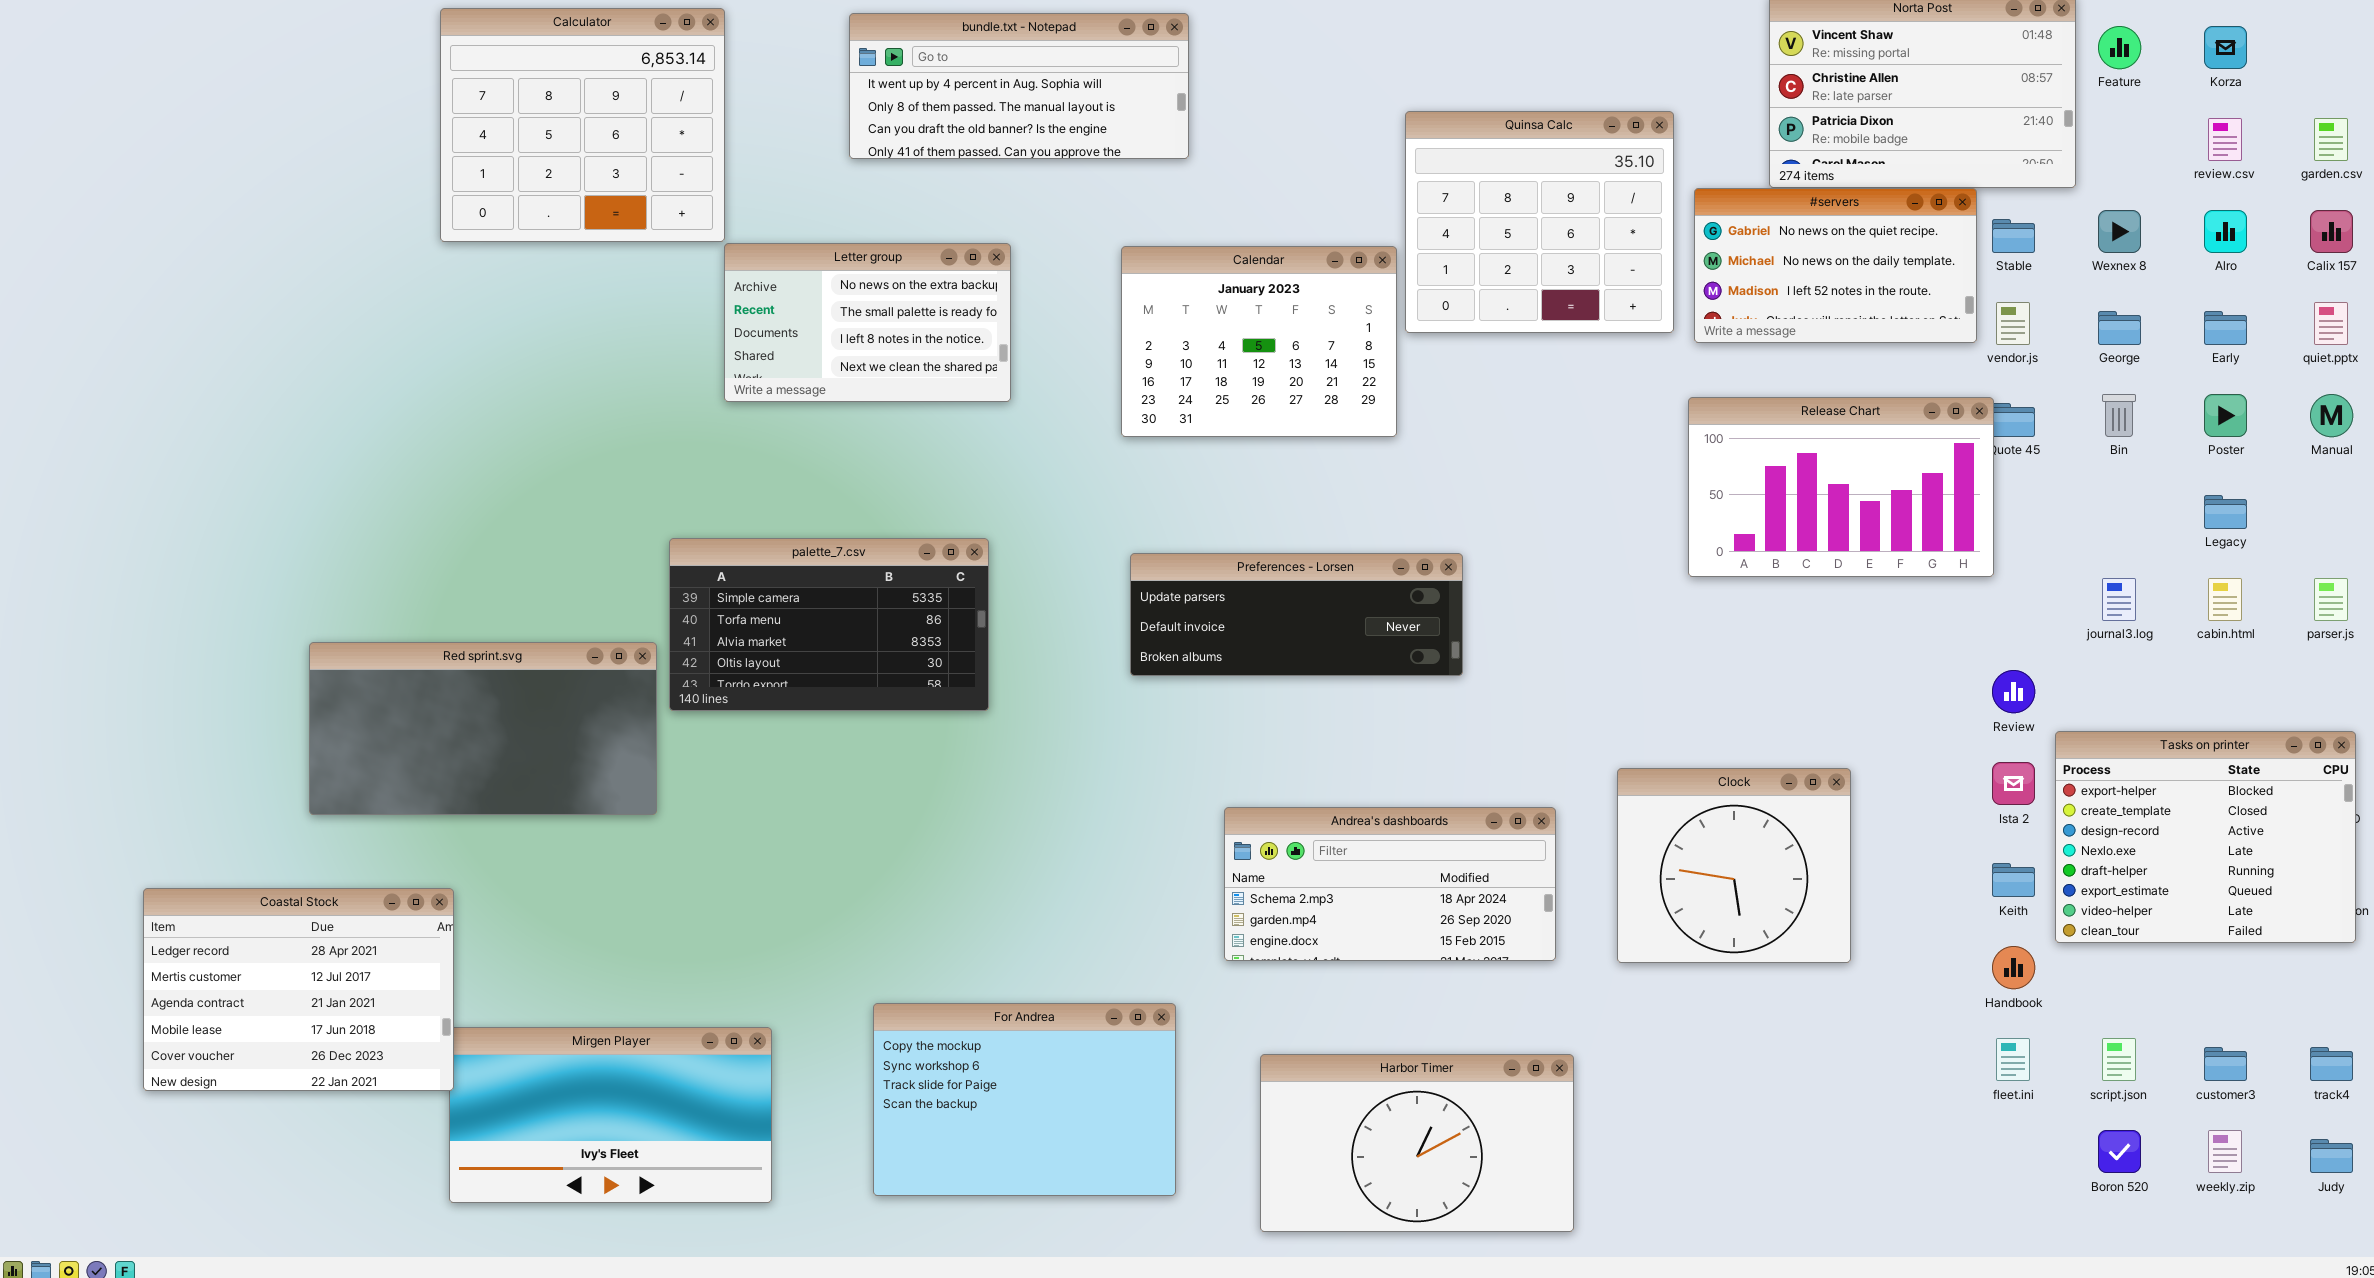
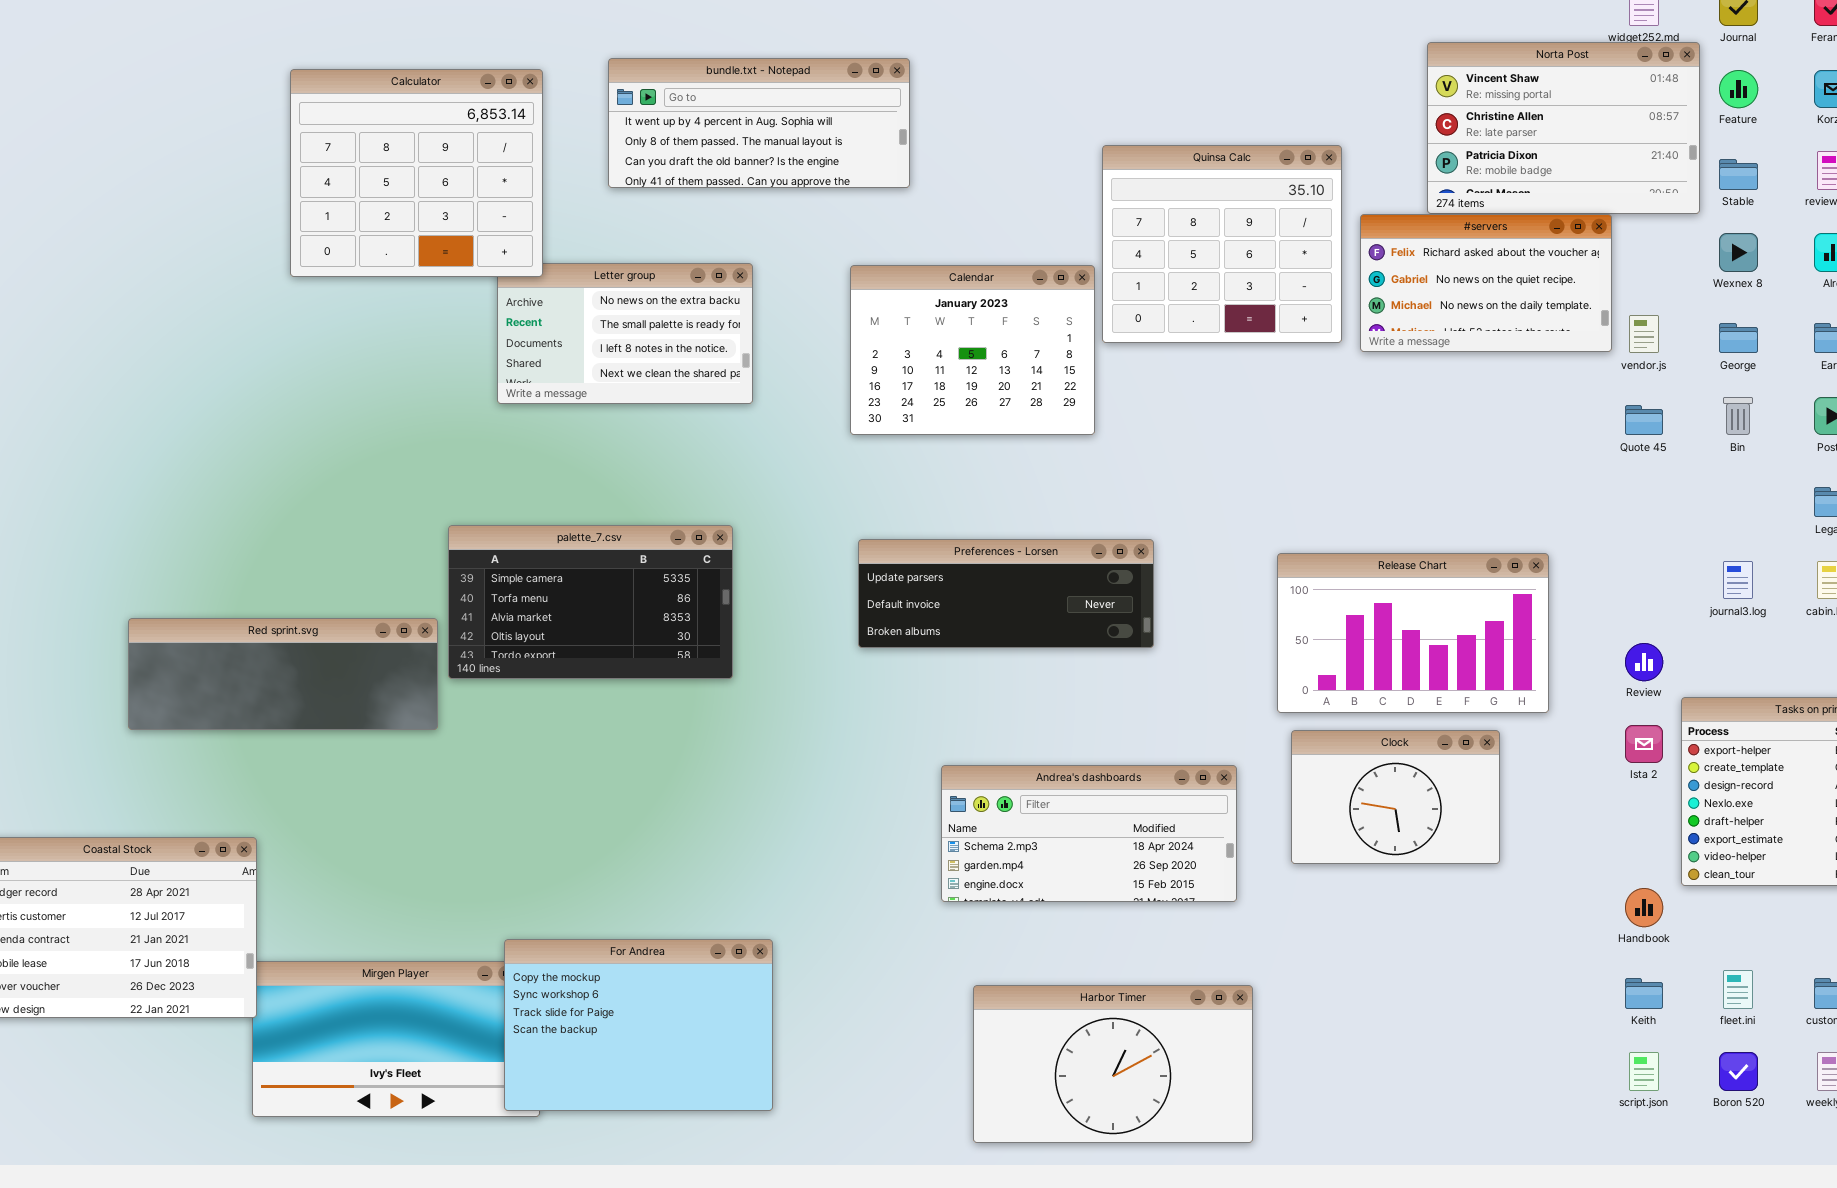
Calculator: [440,8,725,242] -> [290,69,543,277], moved
#servers: [1694,188,1977,343] -> [1360,214,1612,352], scrolled up 1 row
Stable: [1992,219,2035,253] -> [1719,159,1758,190], moved
Release Chart: [1688,397,1994,577] -> [1277,553,1549,713], moved
Red sprint.svg: [309,642,657,815] -> [128,618,438,730], resized
Clock: [1617,768,1851,963] -> [1291,730,1500,864], resized
Keith: [1992,863,2035,897] -> [1625,978,1663,1009], moved
For Andrea: [873,1003,1176,1196] -> [504,939,773,1111], moved
fleet.ini: [1996,1038,2030,1081] -> [1723,970,1753,1009], moved
script.json: [2102,1038,2136,1081] -> [1629,1052,1659,1091], moved

